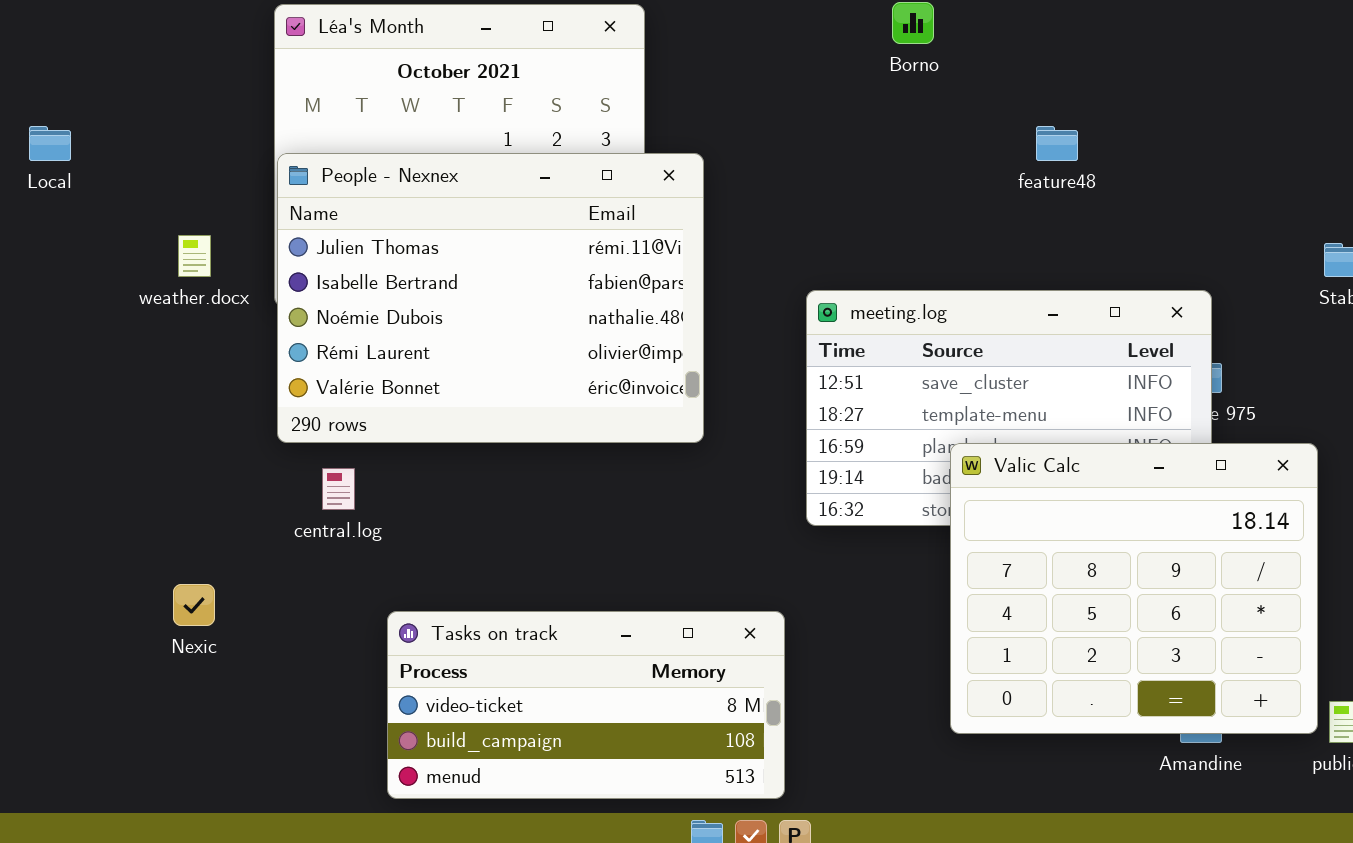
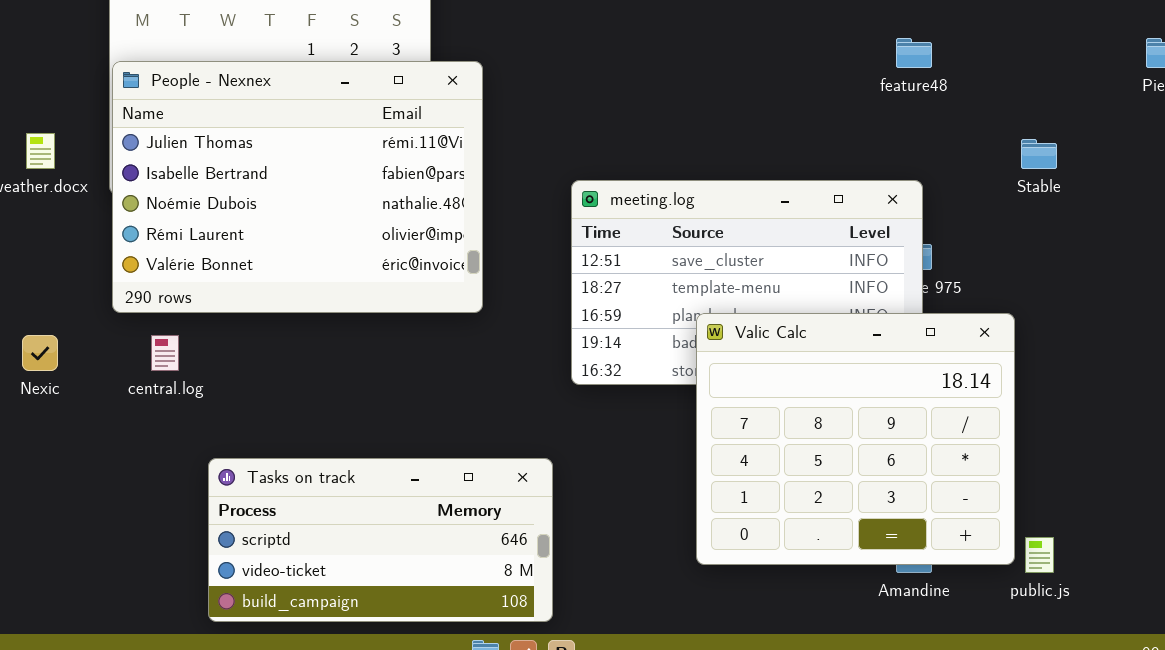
feature48: [1036,126,1078,161] -> [896,38,932,68], moved
Nexic: [173,584,215,626] -> [22,335,58,371], moved
Tasks on track: [387,611,785,799] -> [208,458,553,622], scrolled up 1 row

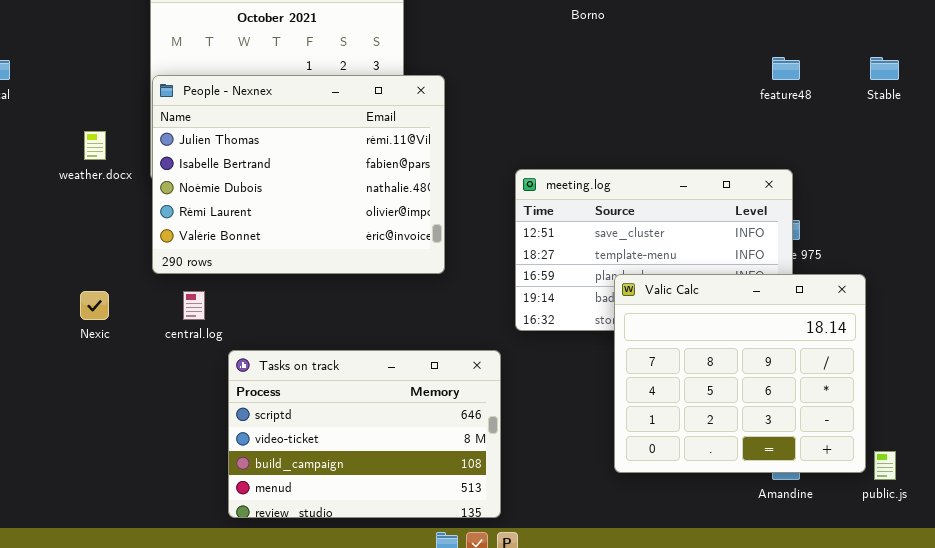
Stable: [1021,139,1057,169] -> [870,57,899,80], moved
Tasks on track: [208,458,553,622] -> [228,350,501,518], resized

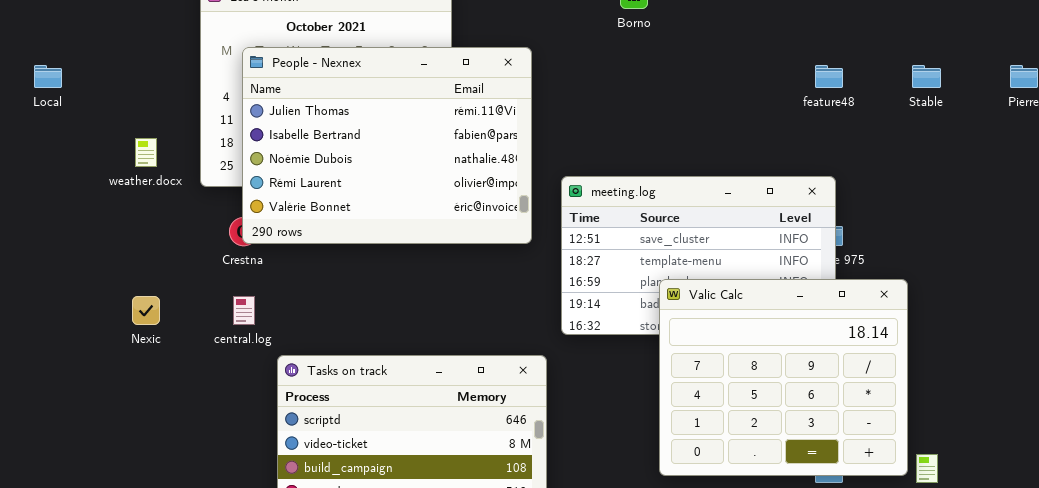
People - Nexnex: [152,75,445,274] -> [242,47,532,244], moved

